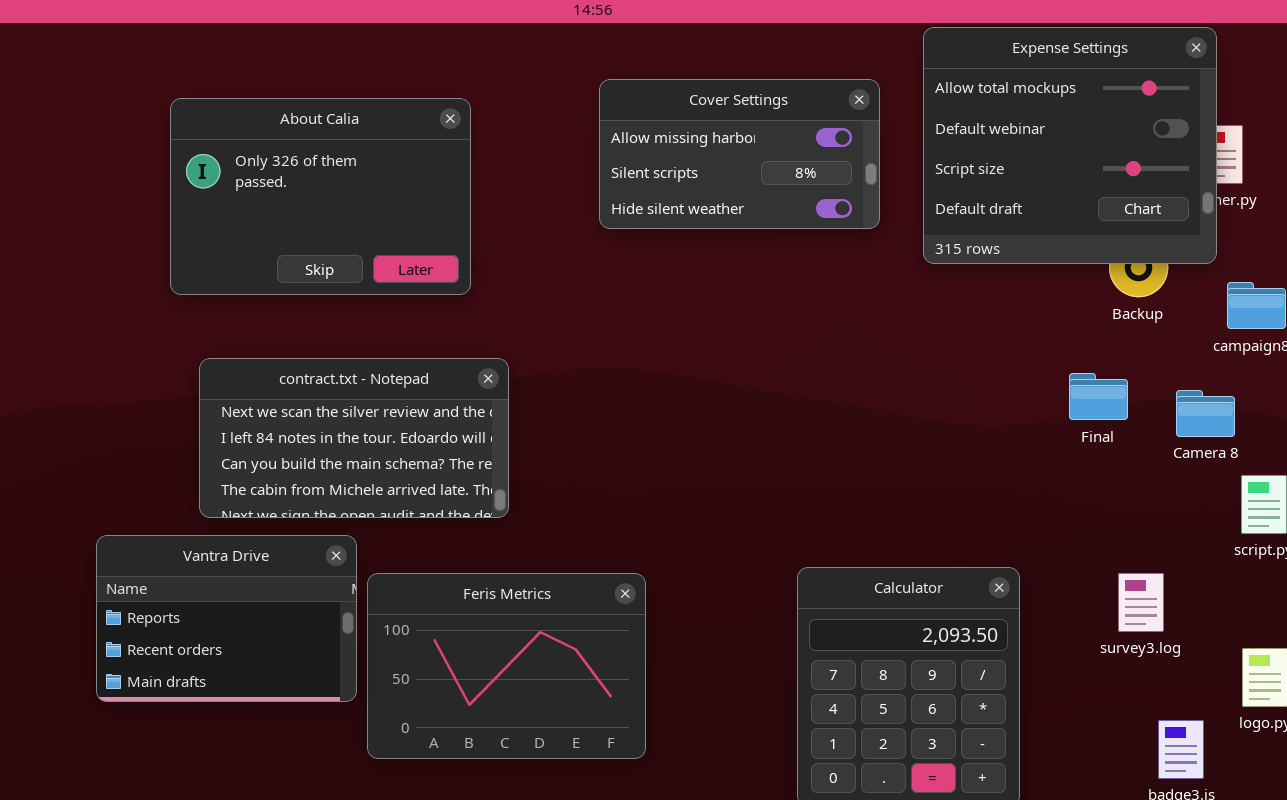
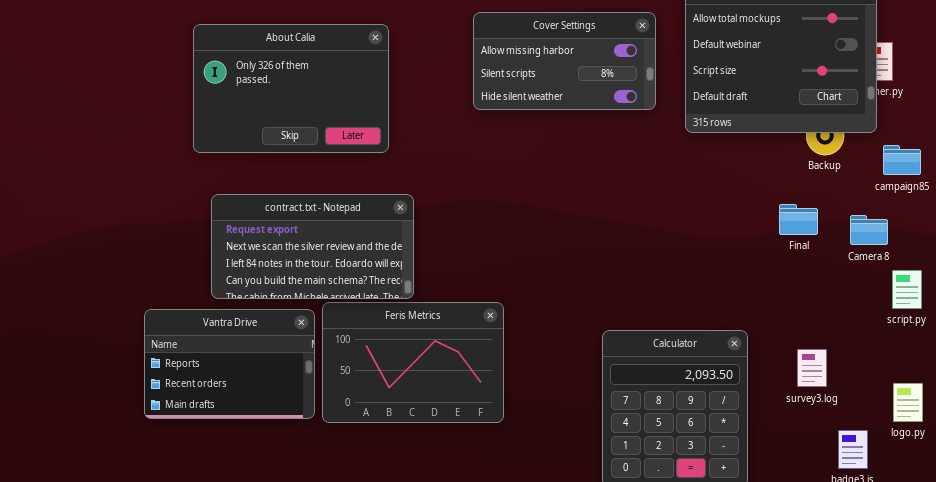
contract.txt - Notepad: [199,358,509,518] -> [211,194,414,299], scrolled up 1 row
Feris Metrics: [367,573,646,759] -> [322,302,504,423], moved
survey3.log: [1118,573,1164,632] -> [797,349,827,387], moved

